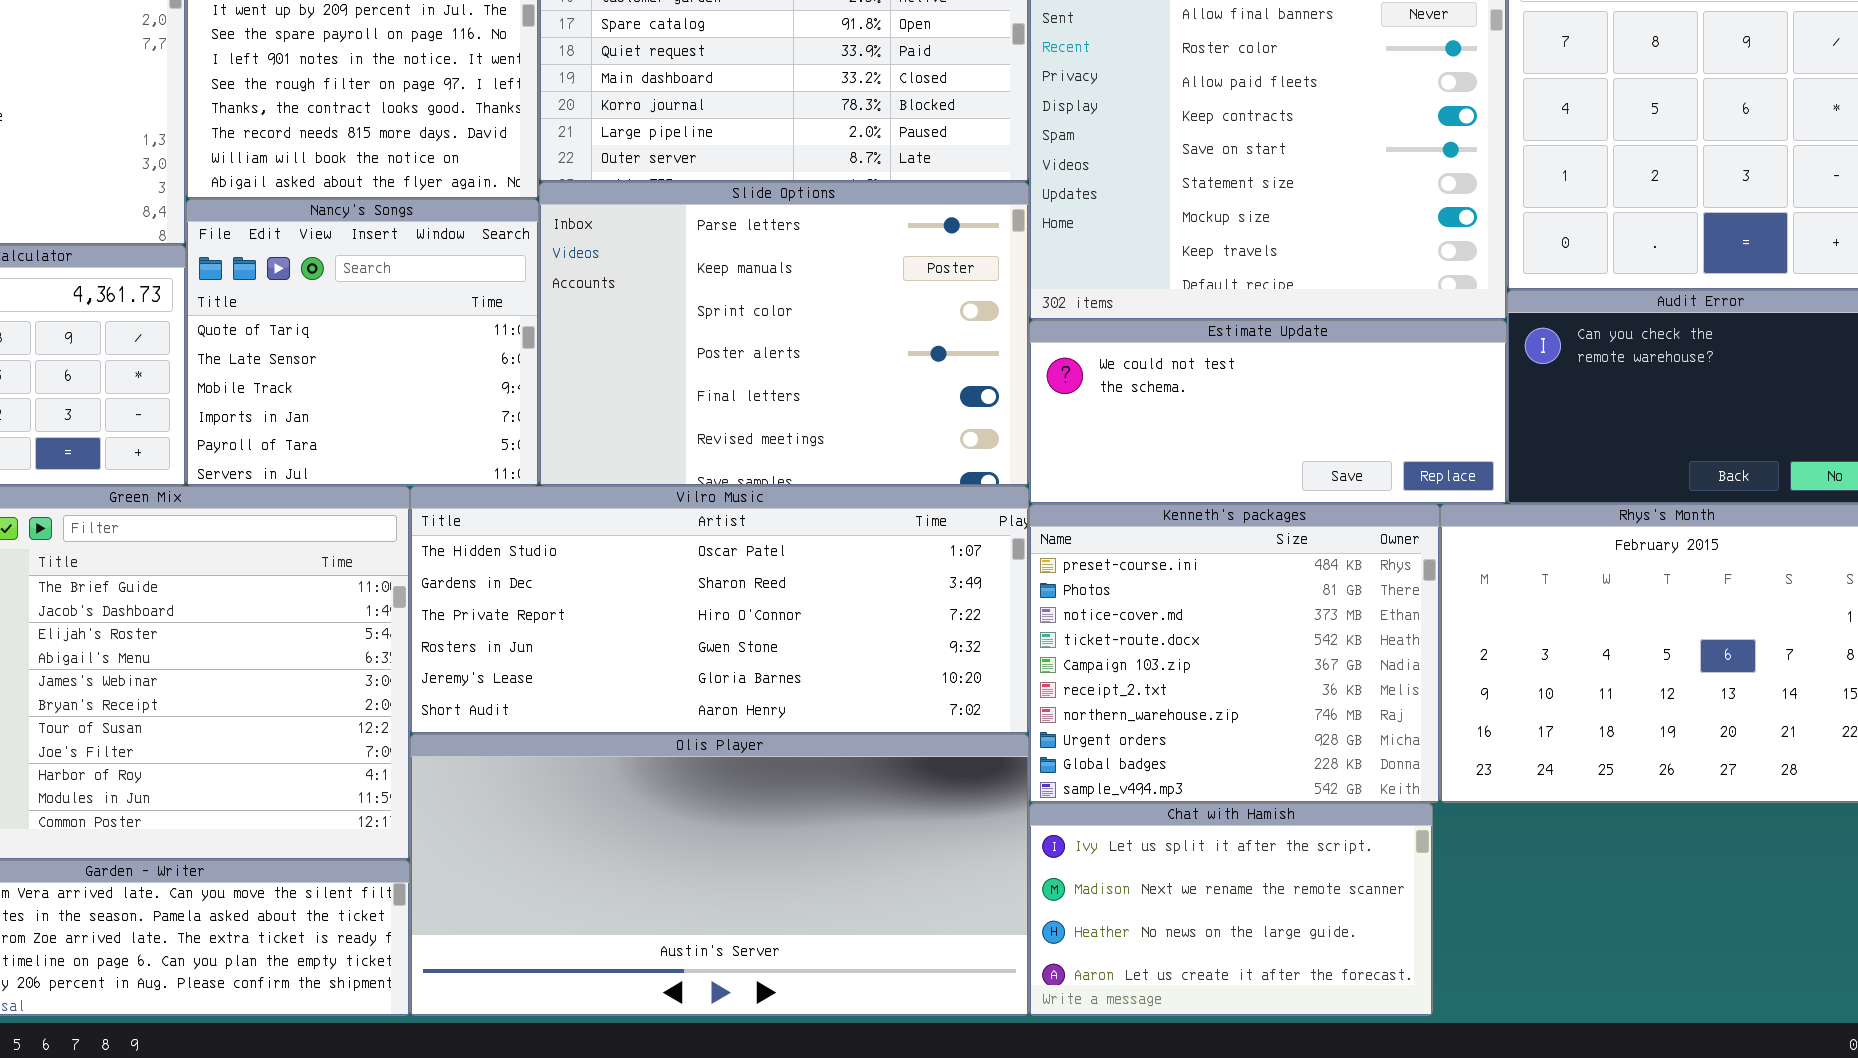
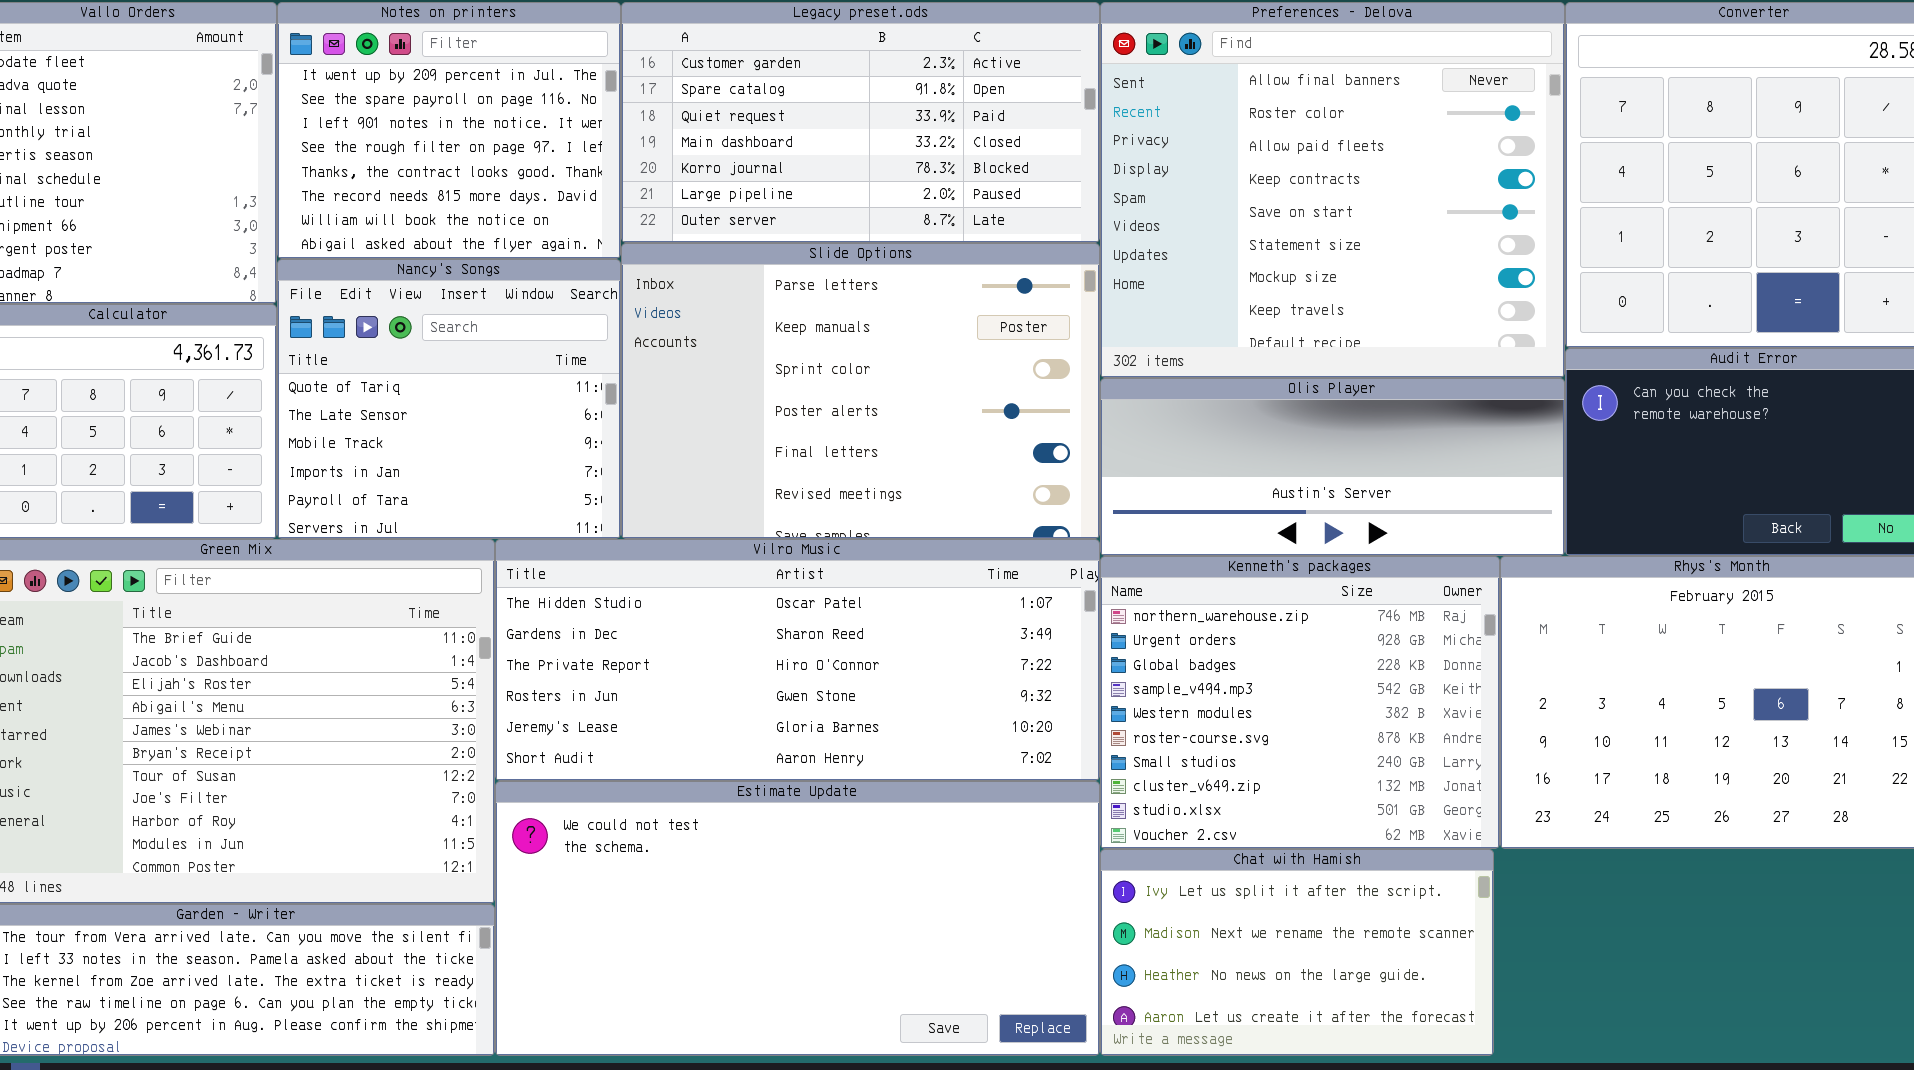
Estimate Update: [1029,320,1507,504] -> [495,781,1100,1056], moved, resized
Kenneth's packages: [1029,504,1440,803] -> [1100,556,1500,849], scrolled down 6 rows
Olis Player: [410,734,1029,1016] -> [1100,378,1565,556], moved, resized

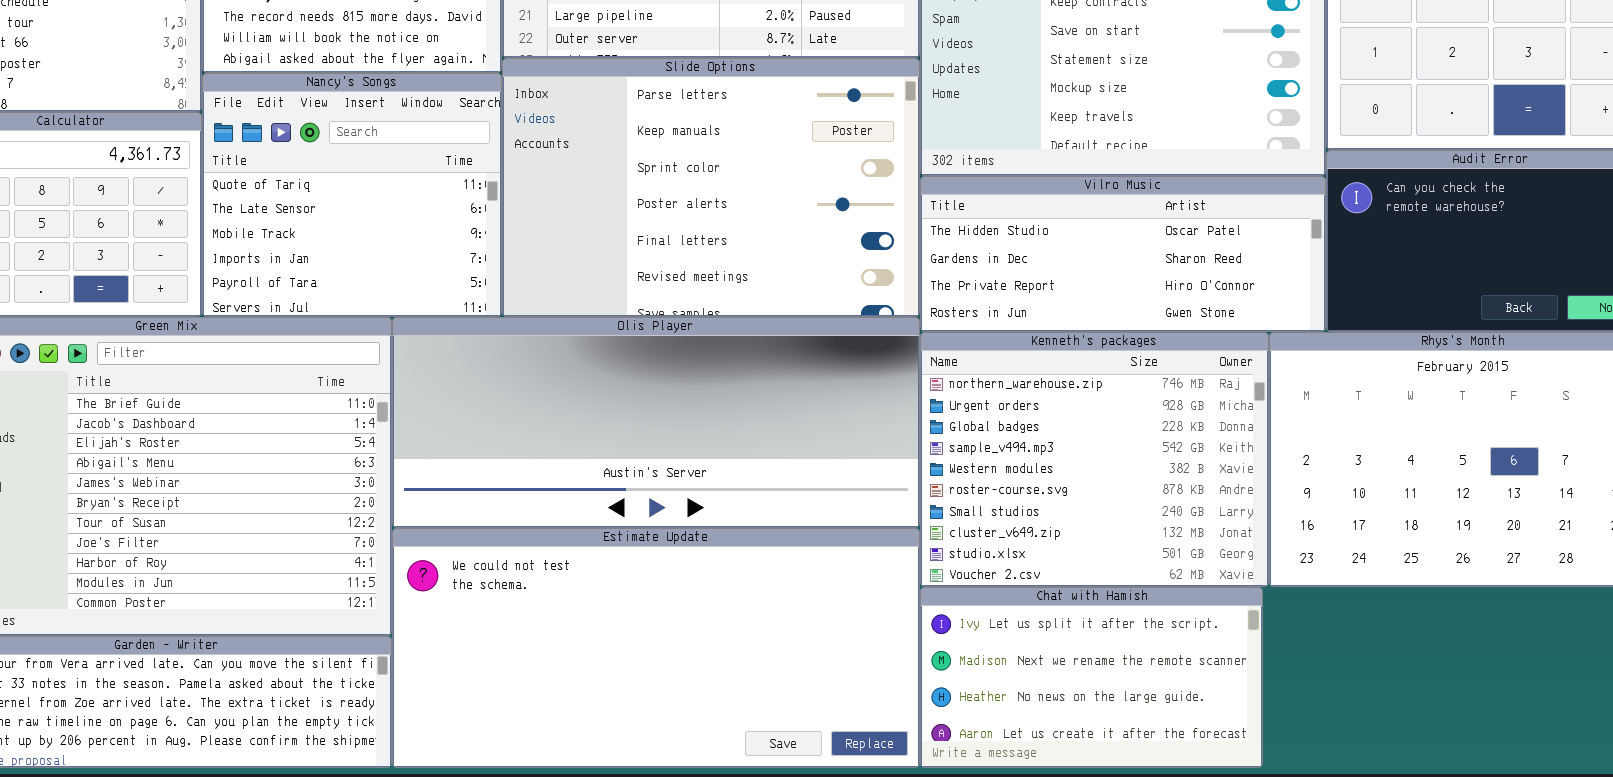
Olis Player: [1100,378,1565,556] -> [392,317,920,528], moved, resized
Vilro Music: [495,539,1100,781] -> [920,176,1326,332], moved, resized

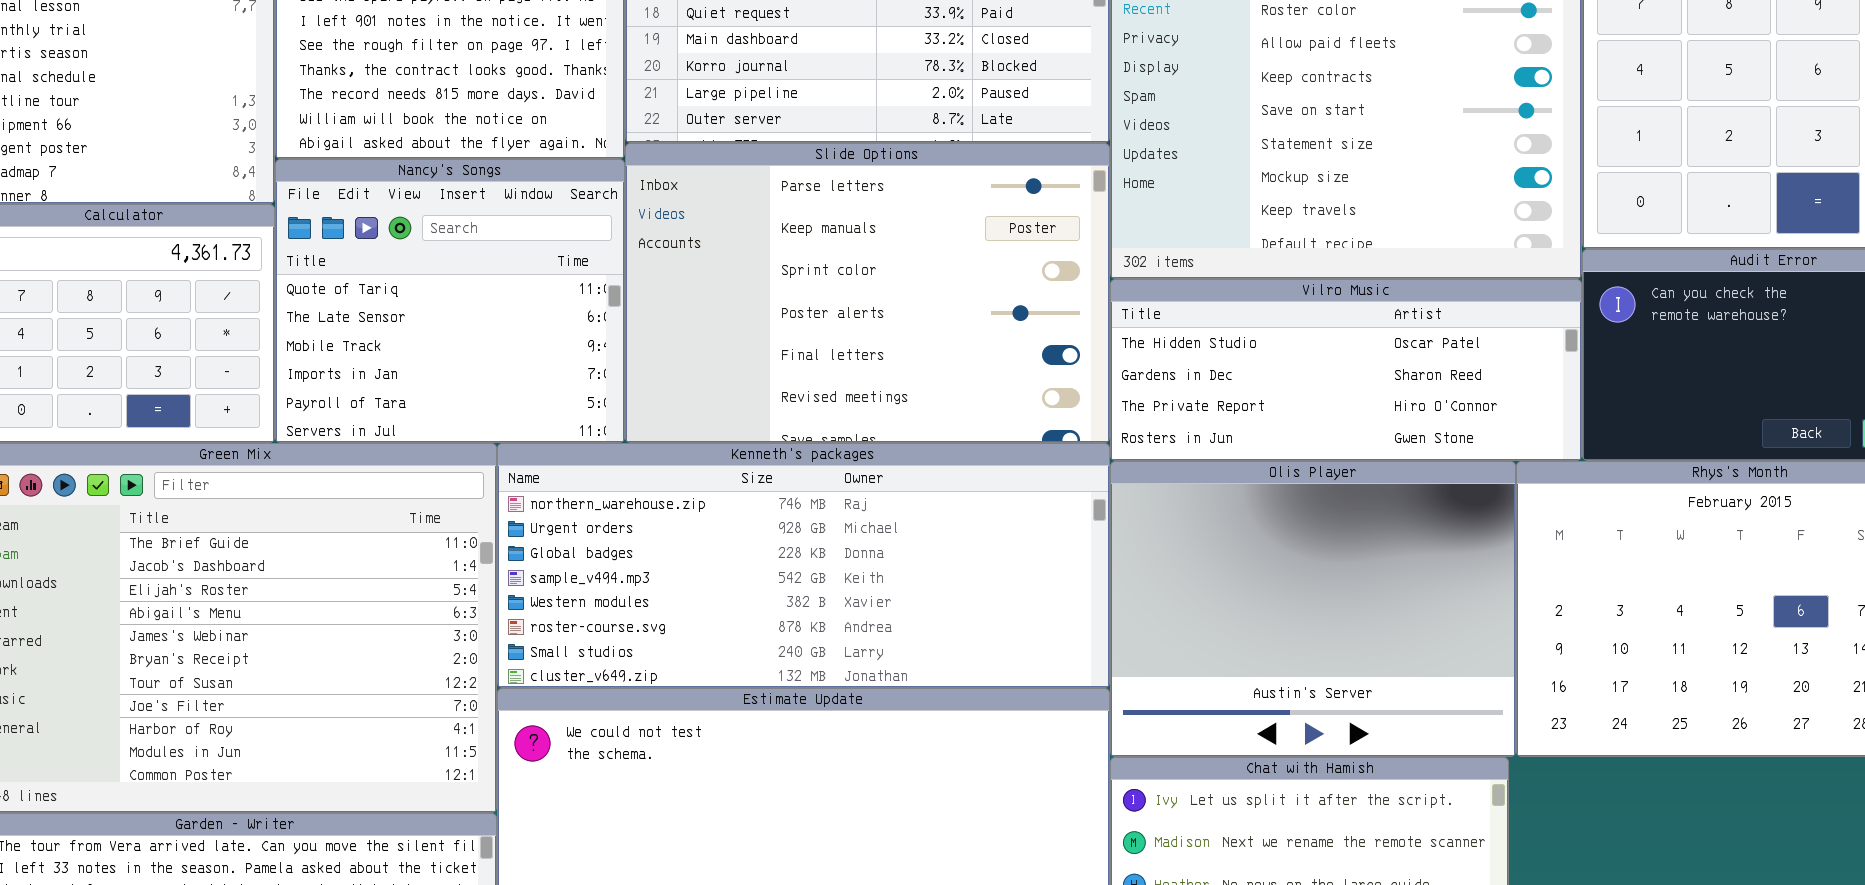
Olis Player: [392,317,920,528] -> [1110,461,1516,757], moved, resized
Kenneth's packages: [920,332,1269,587] -> [497,443,1110,688], moved, resized

